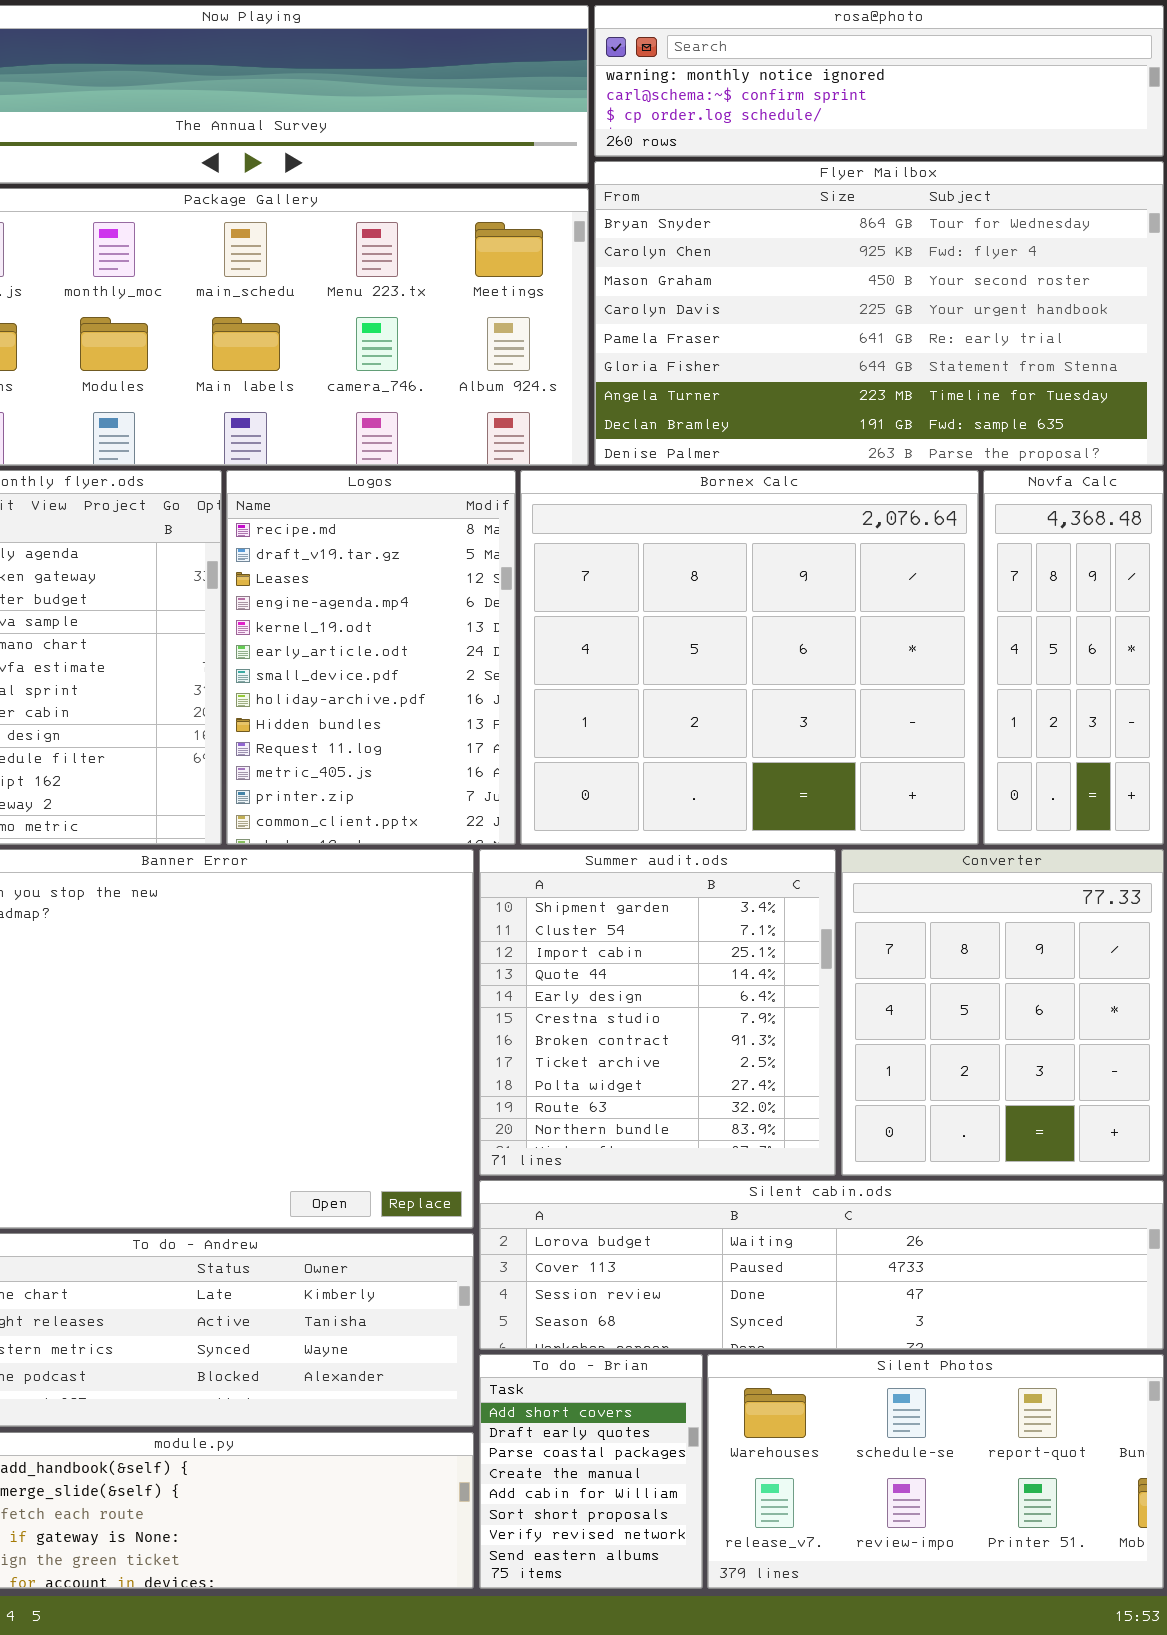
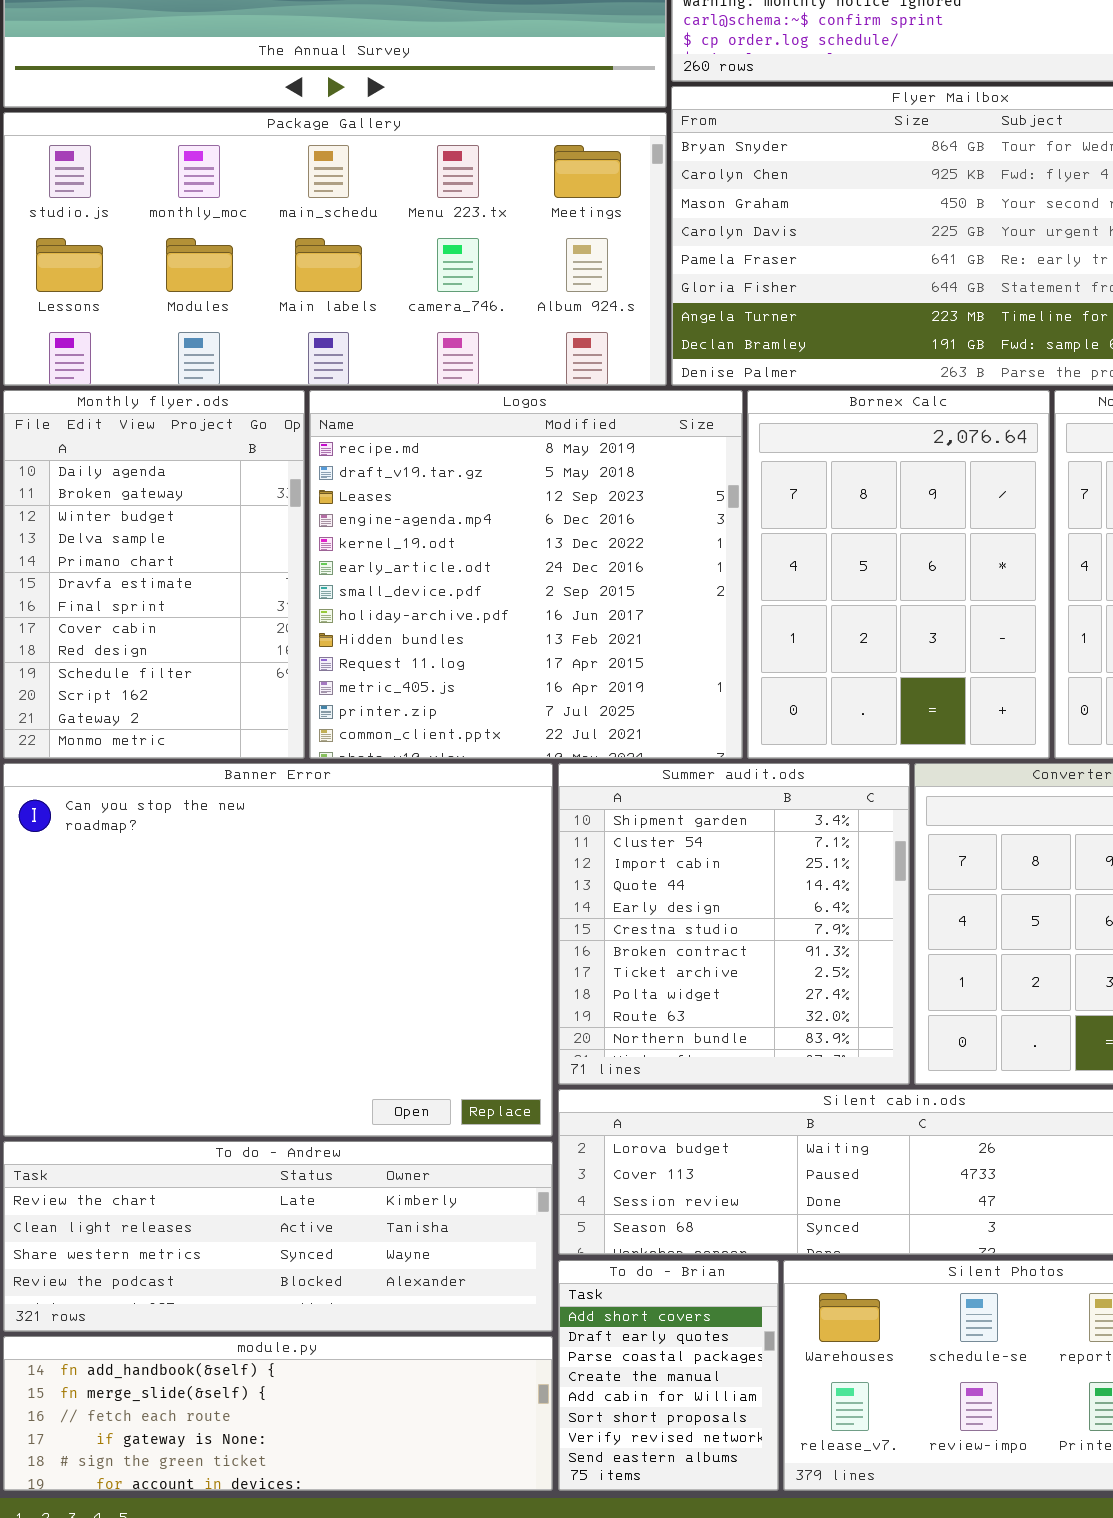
Logos: [226,470,516,845] -> [309,390,743,759], resized
Bornex Calc: [520,470,979,845] -> [747,390,1050,759], resized

